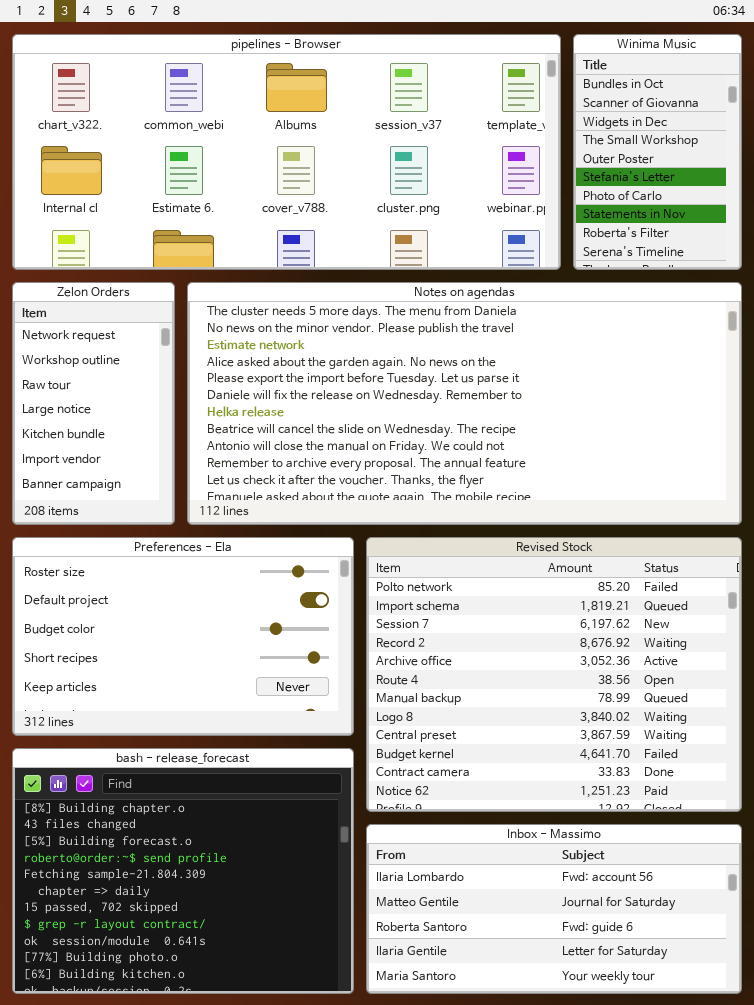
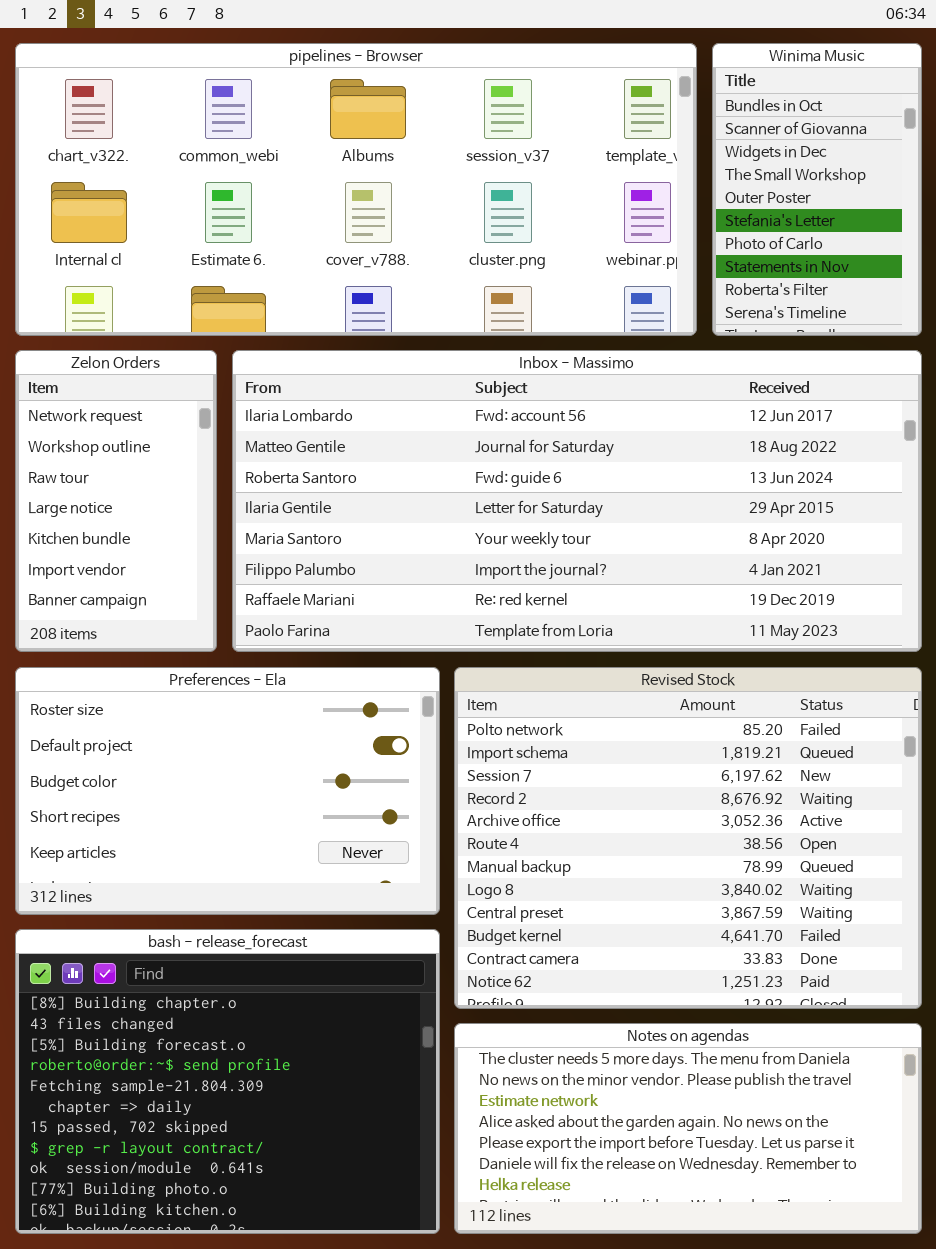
Notes on agendas: [187,282,742,525] -> [454,1023,922,1234], moved, resized
Inbox - Massimo: [366,824,742,994] -> [232,350,922,652], moved, resized

